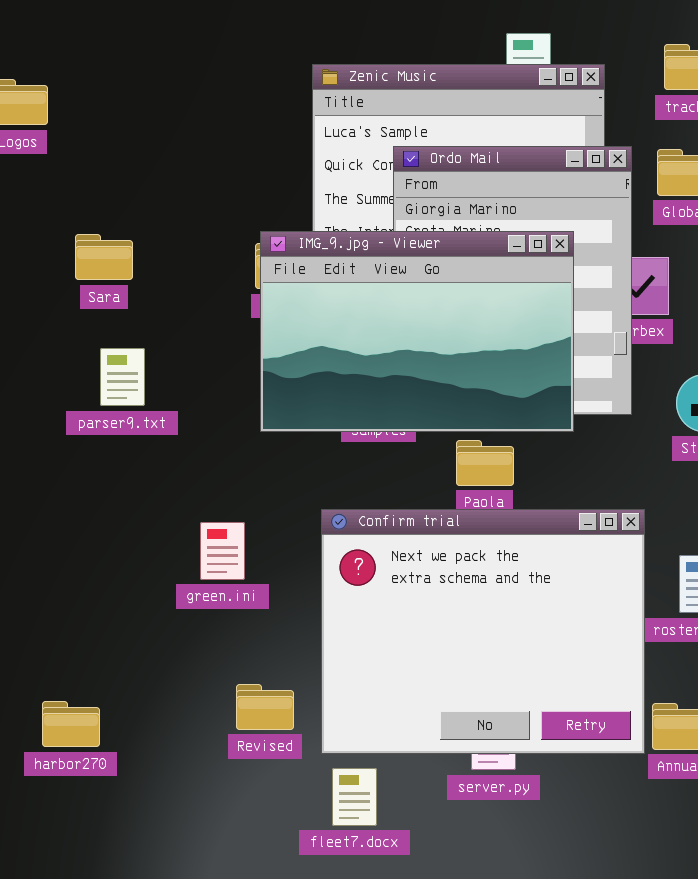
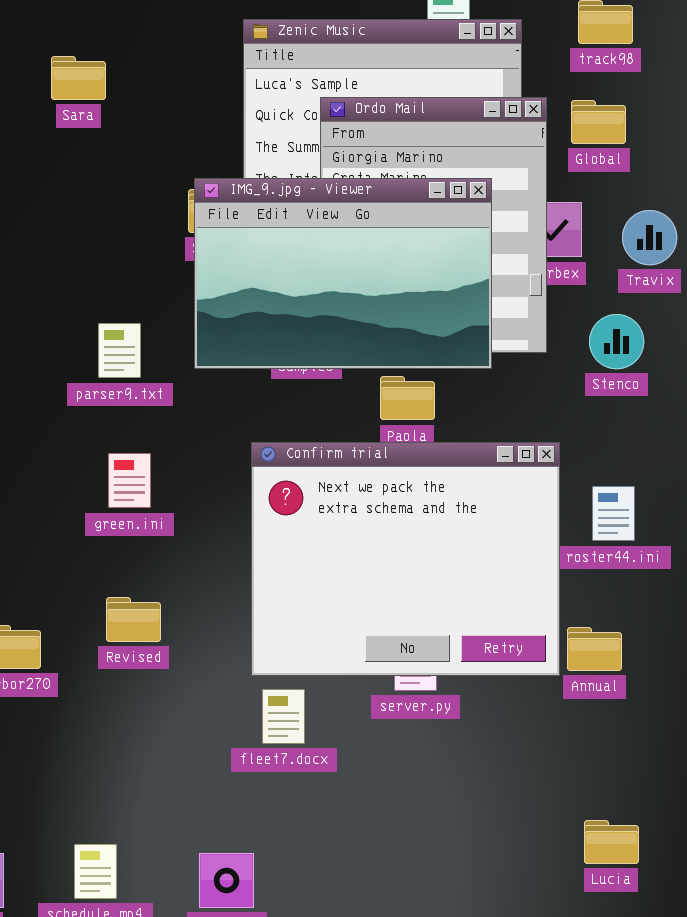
Sara: [75,234,133,280] -> [51,56,106,100], moved
parser9.txt: [100,348,145,406] -> [98,323,141,378], moved
green.ini: [200,522,245,580] -> [108,453,151,508], moved
Revised: [236,684,294,730] -> [106,597,161,642], moved

